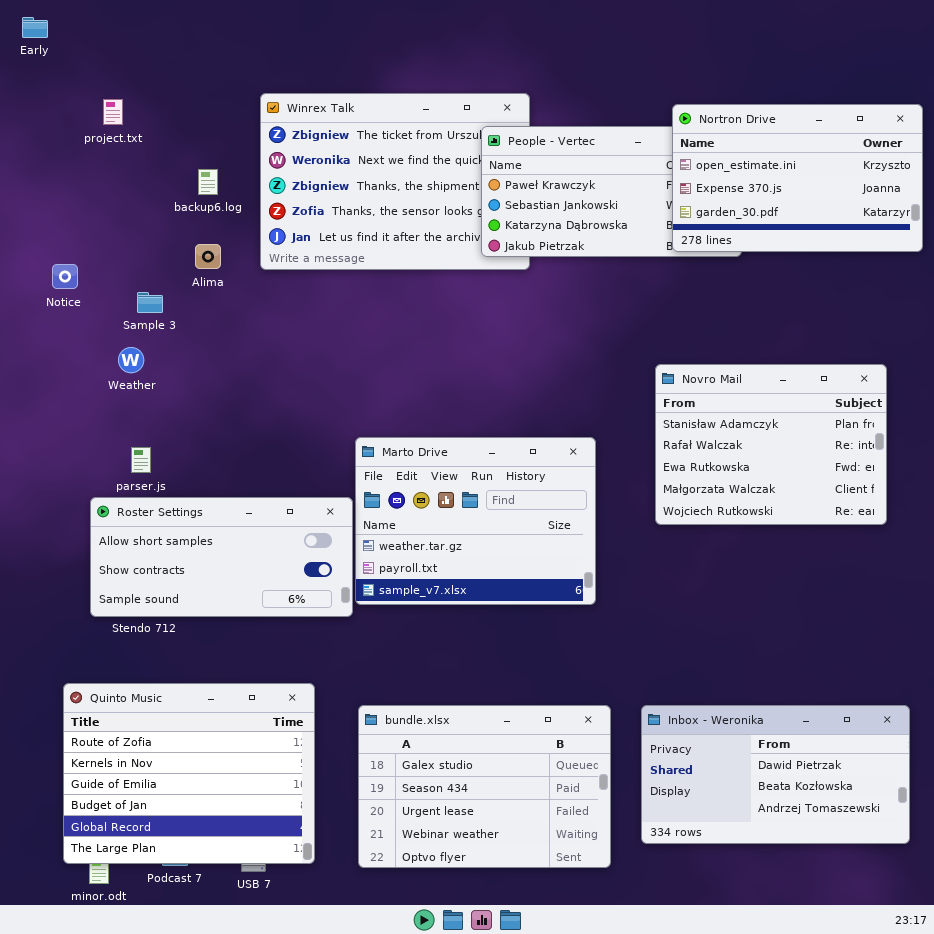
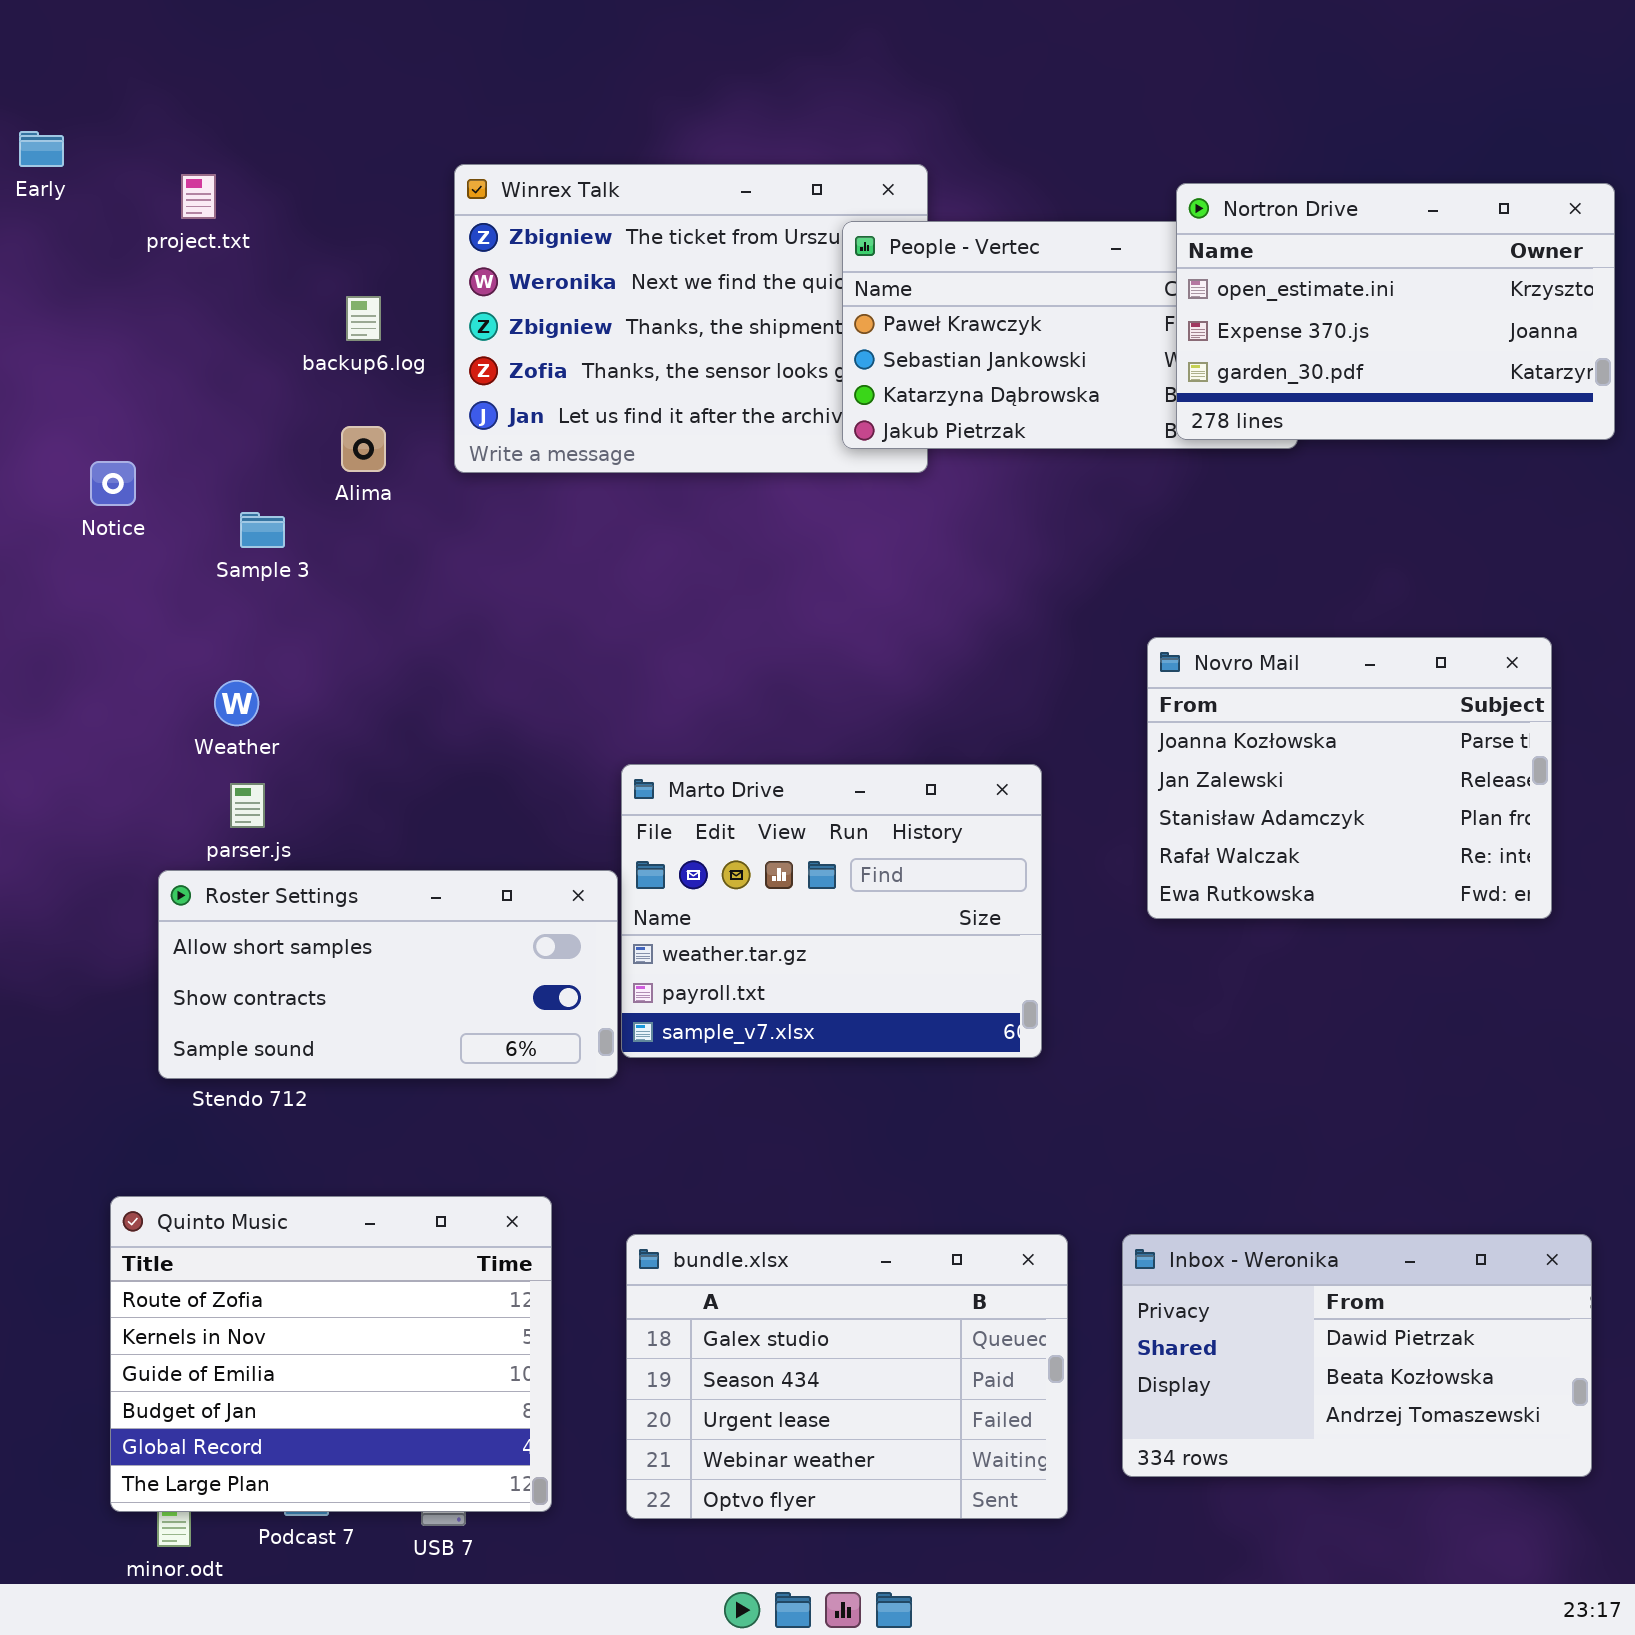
Early: [22,17,48,38] -> [19,131,64,167], moved
Weather: [118,347,144,373] -> [214,680,259,726], moved
Novro Mail: [655,364,887,525] -> [1147,637,1552,919], scrolled up 2 rows

